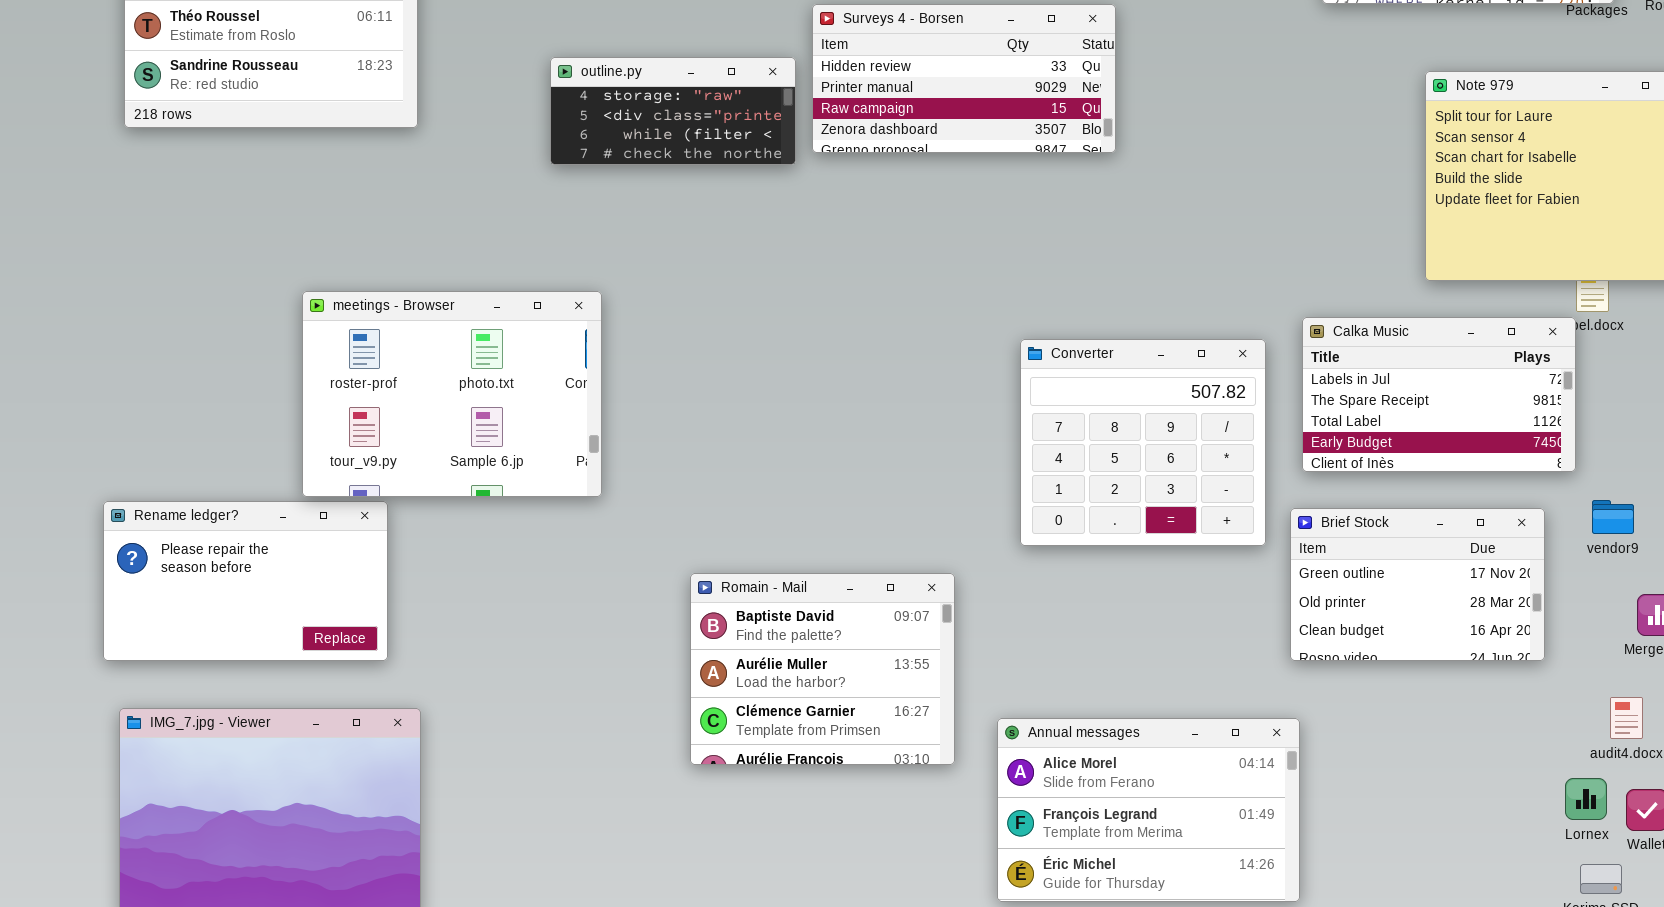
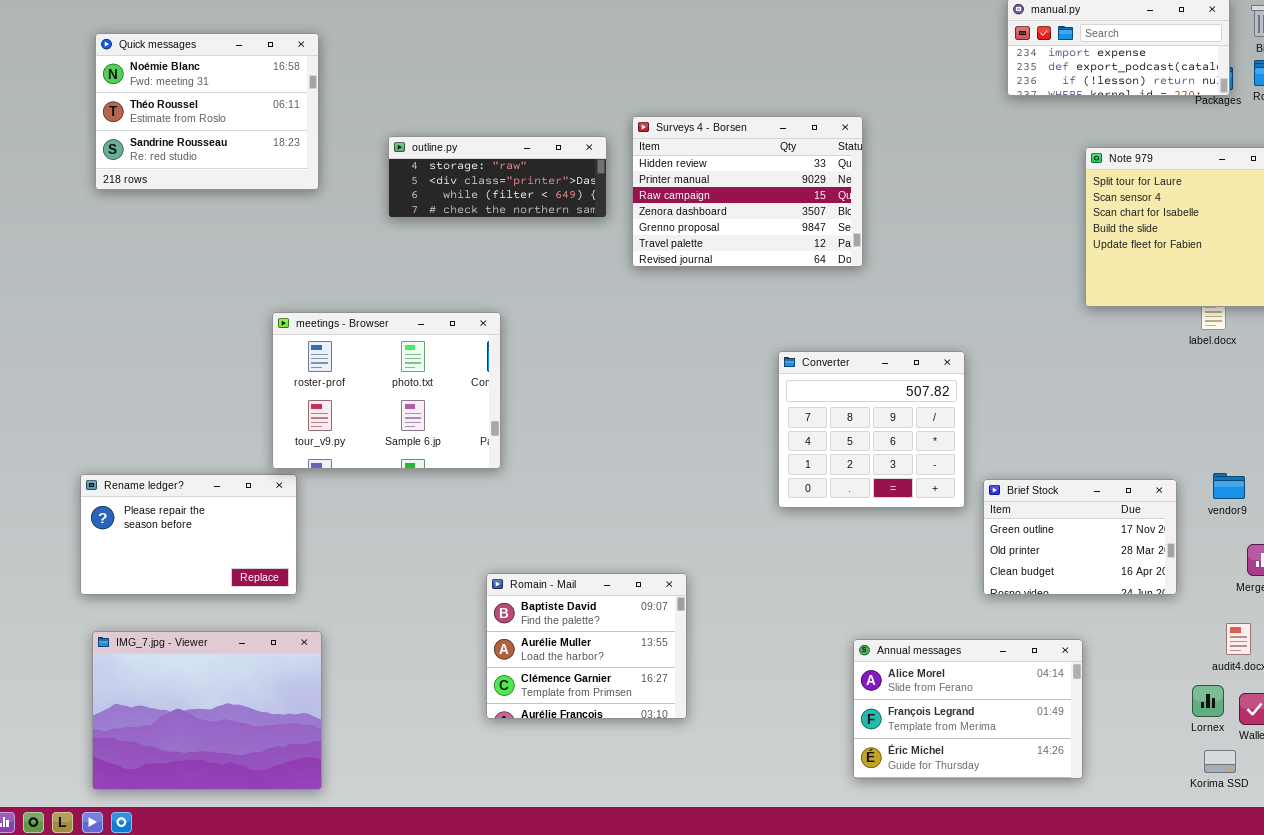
Surveys 4 - Borsen: [812,4,1116,153] -> [632,116,863,267], moved, resized
outline.py: [550,57,796,165] -> [388,136,607,218], resized
meetings - Browser: [302,291,602,497] -> [272,312,501,469], moved
Calka Music: [1302,317,1576,472] -> none, closed
Romain - Mail: [690,573,955,765] -> [486,573,687,719], moved
Annual messages: [997,718,1300,902] -> [853,639,1083,779], moved

